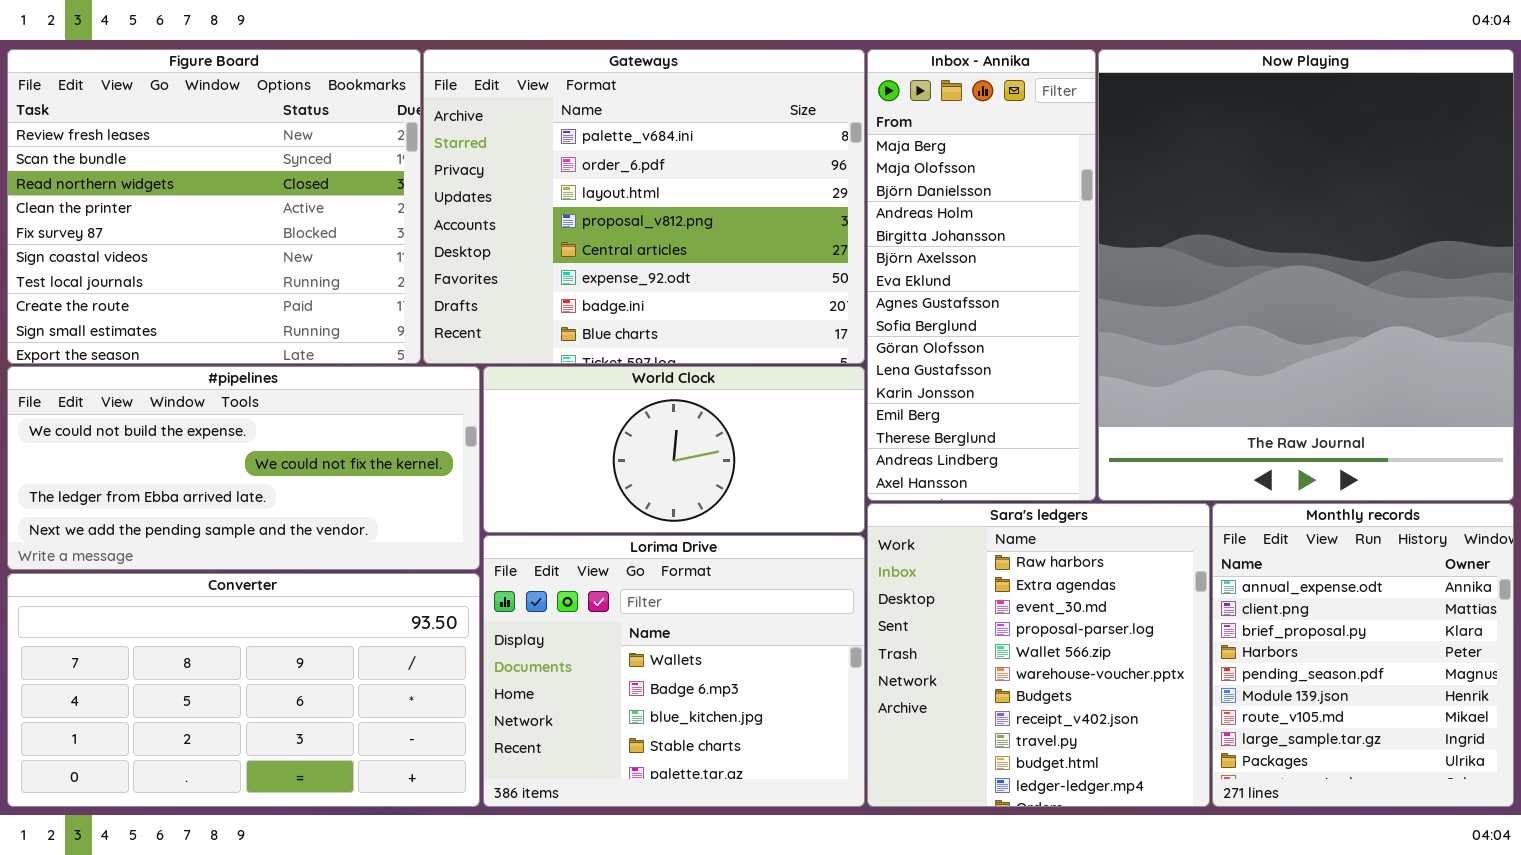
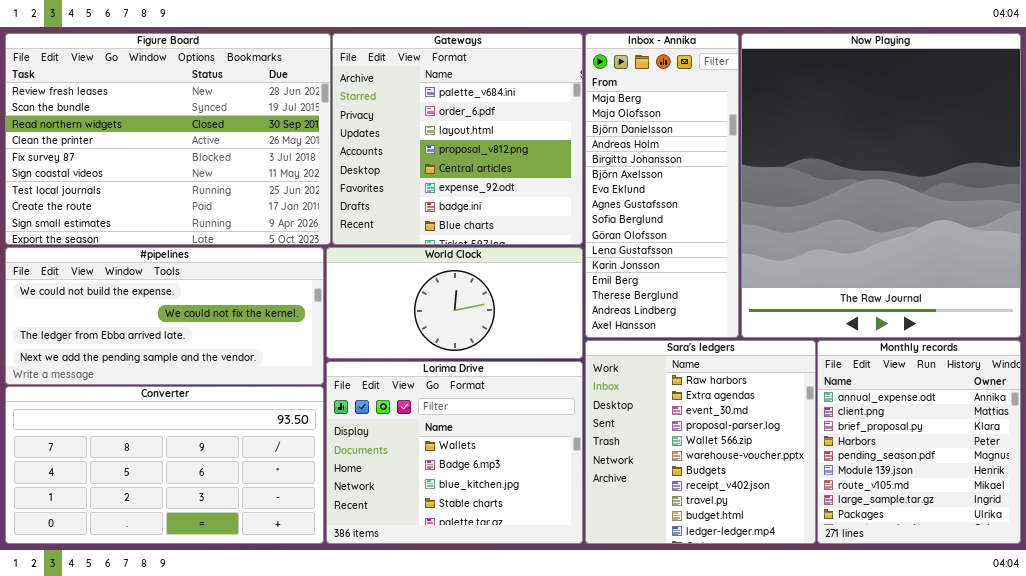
Figure Board: [7,49,421,364] -> [5,33,331,245], resized
Gateways: [423,49,865,364] -> [332,33,583,245], resized

